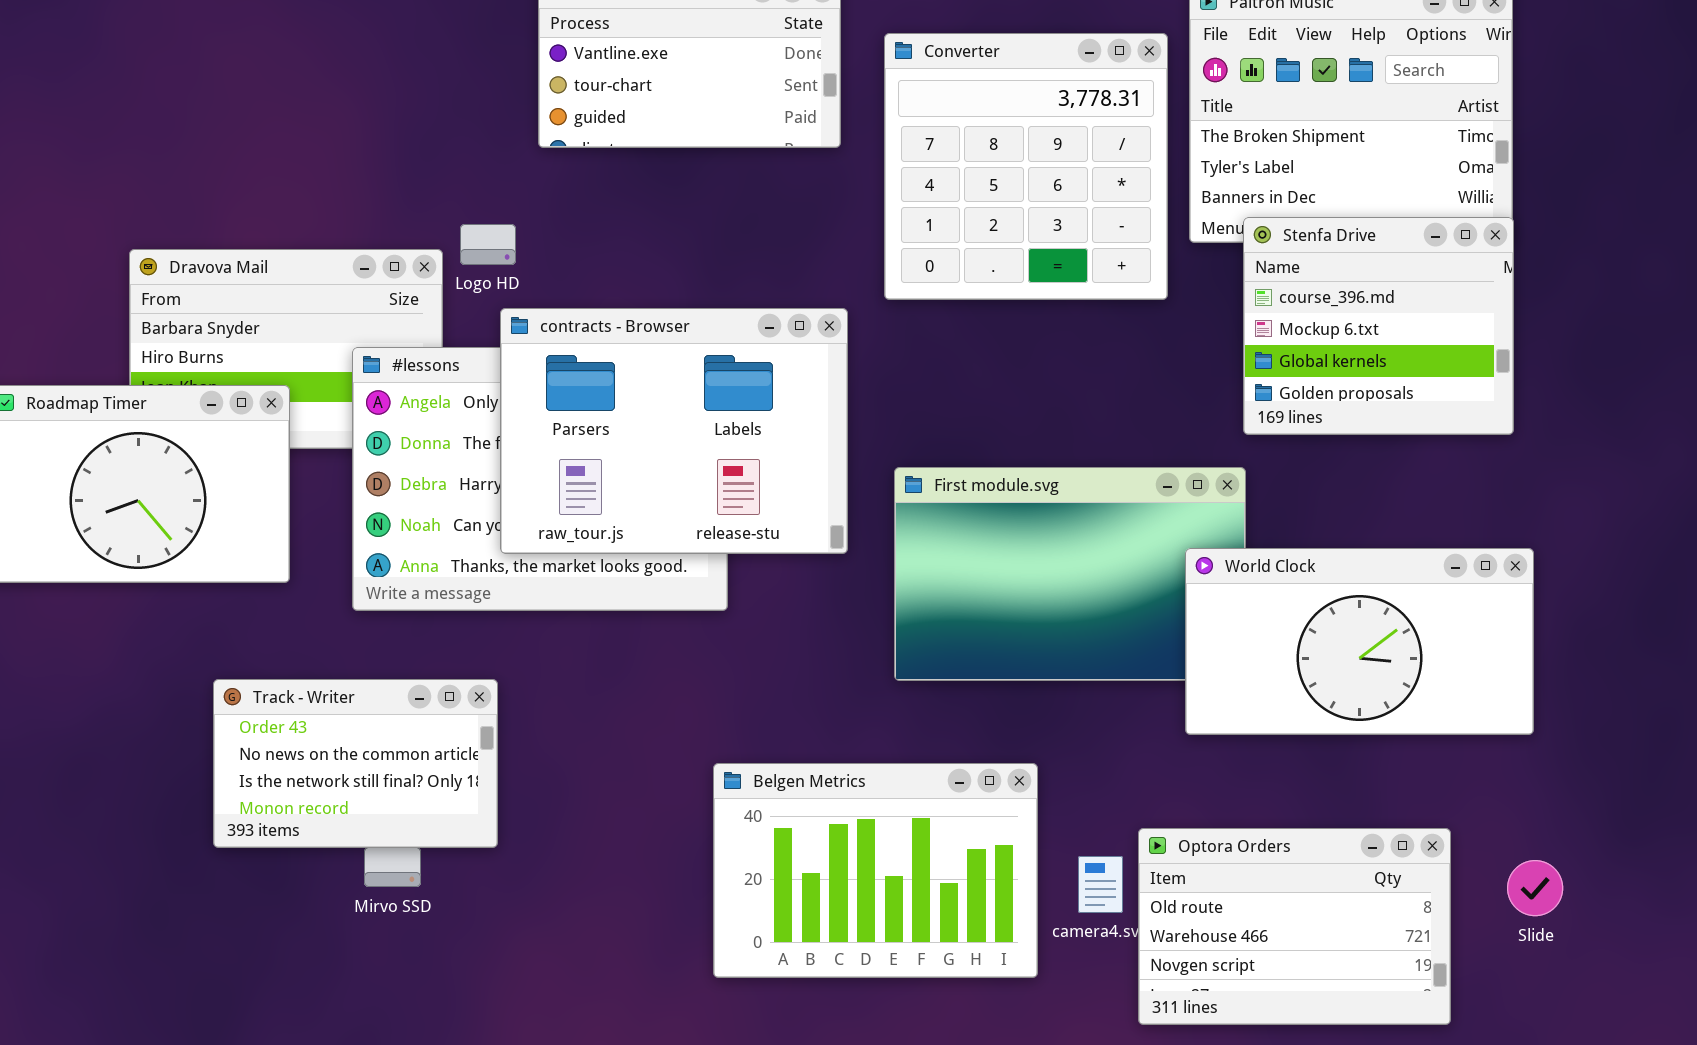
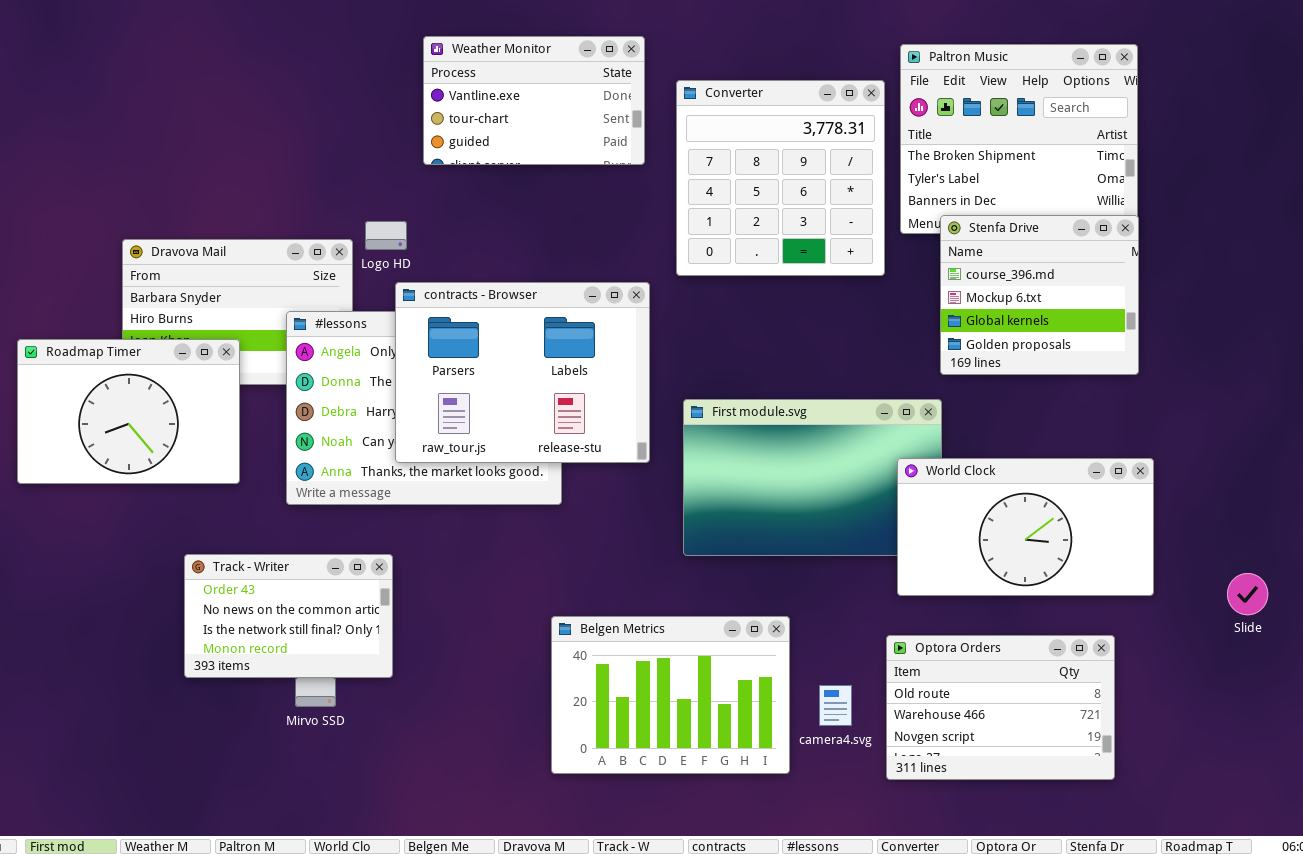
Optora Orders: [1138,828,1451,1025] -> [886,635,1115,780], moved
Slide: [1507,860,1563,916] -> [1227,573,1268,615], moved

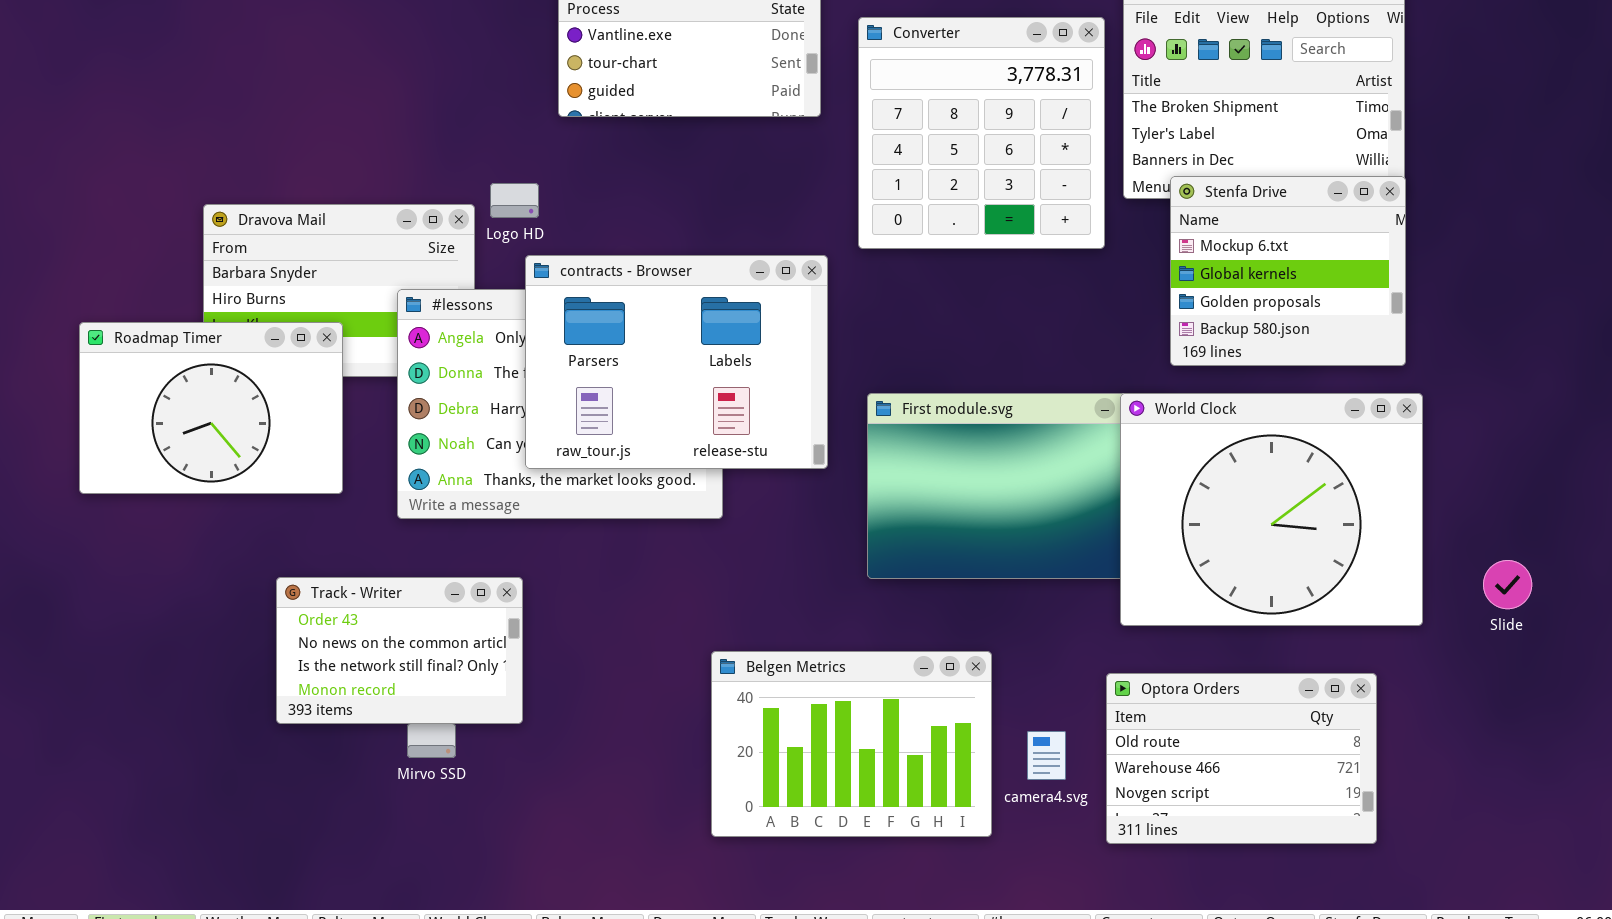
Stenfa Drive: [940,215,1139,375] -> [1170,176,1406,366], scrolled down 1 row
World Clock: [897,458,1154,596] -> [1120,393,1423,626], resized
Slide: [1227,573,1268,615] -> [1483,560,1532,609], moved

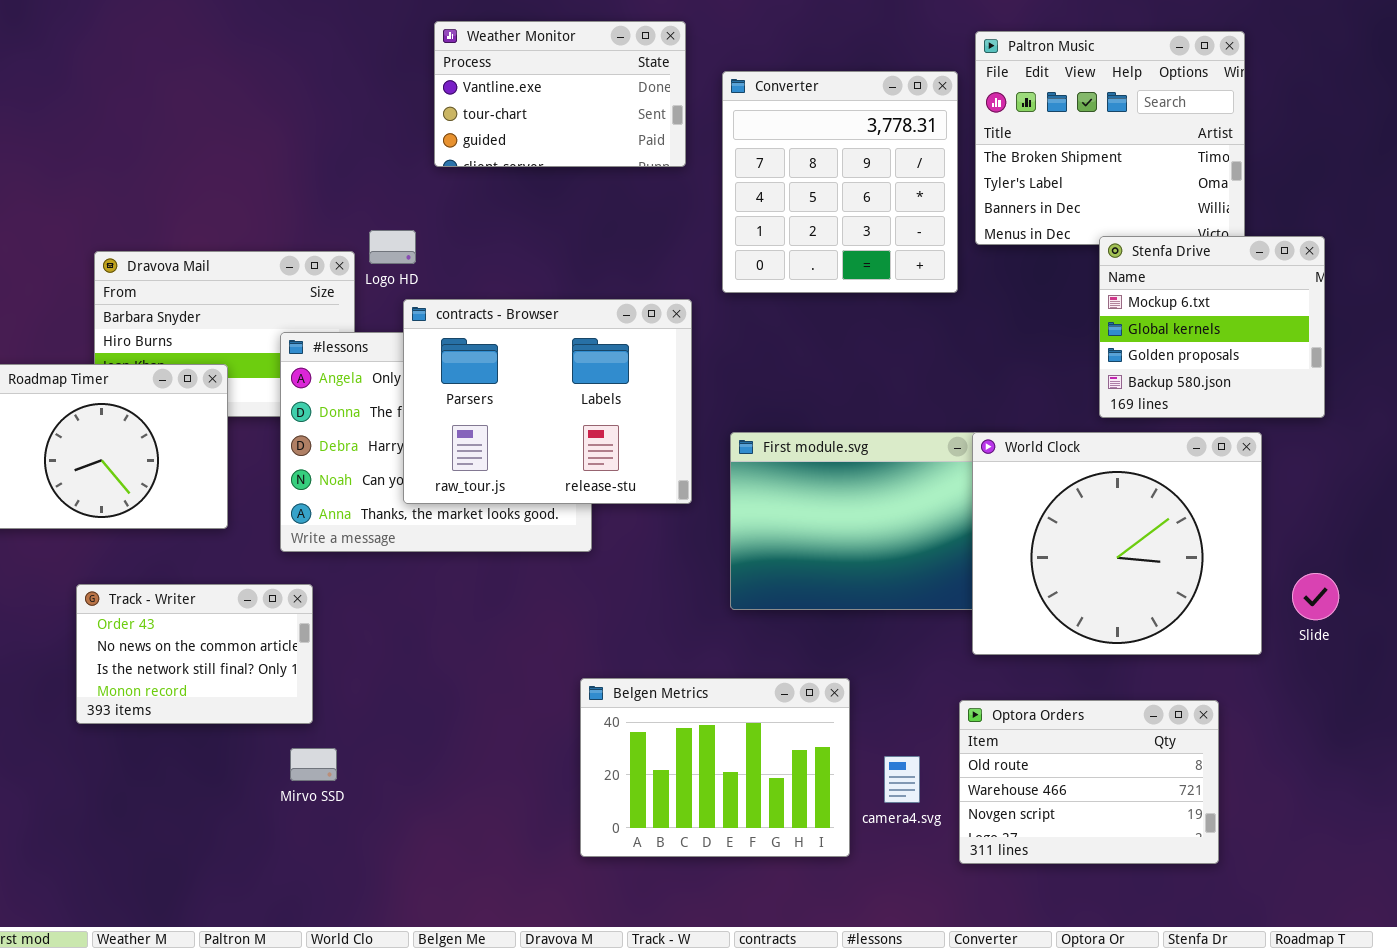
Stenfa Drive: [1170,176,1406,366] -> [1099,236,1325,418], moved
Slide: [1483,560,1532,609] -> [1292,573,1339,620], moved
Track - Writer: [276,577,523,724] -> [76,584,313,724], moved

